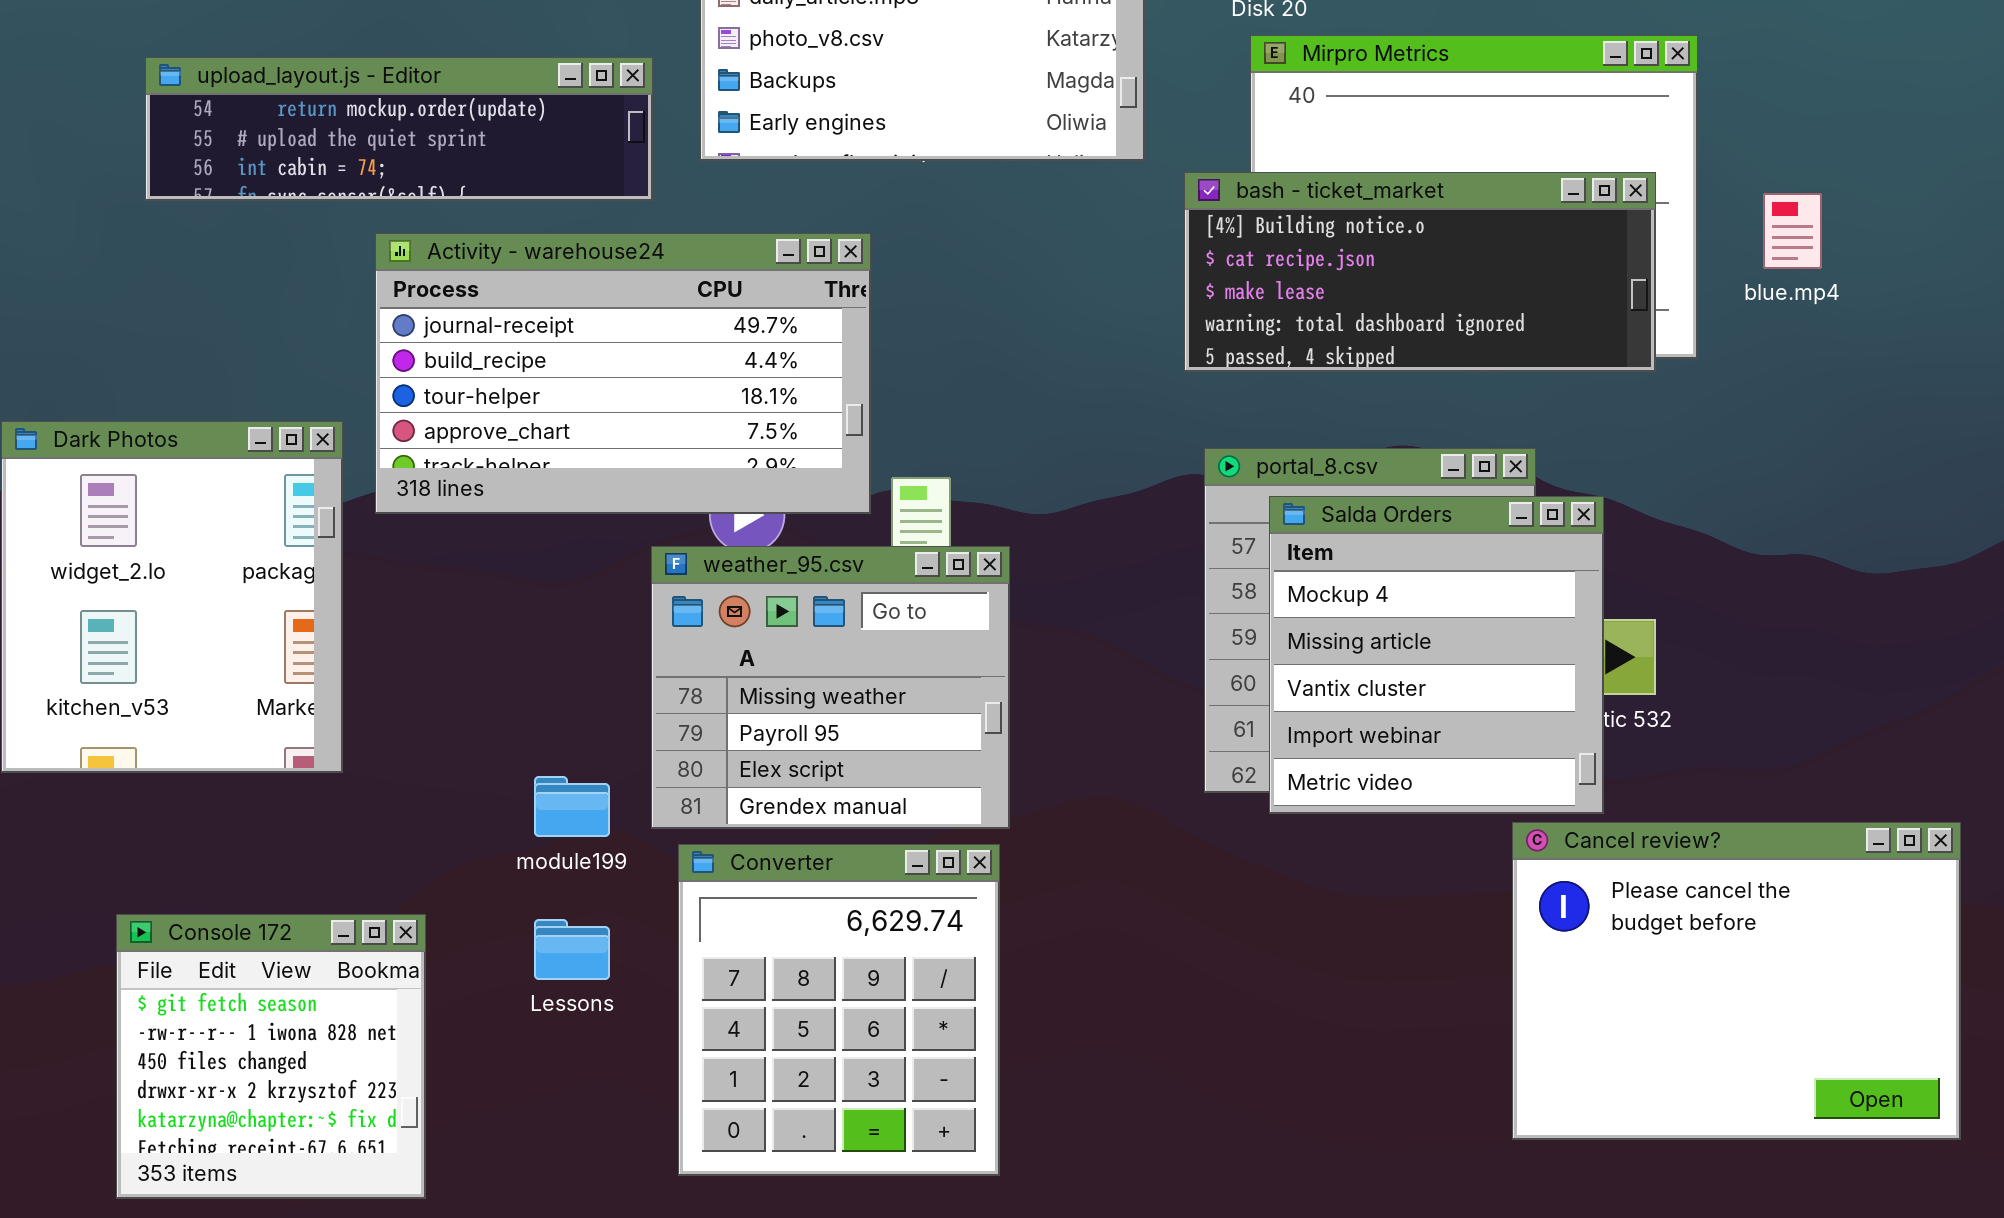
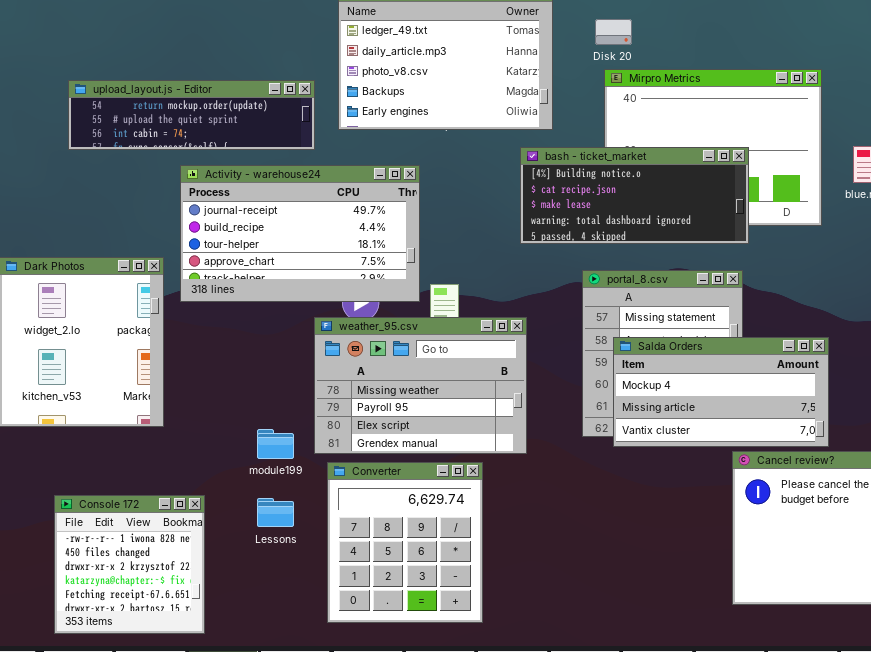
bash - ticket_market: [1184,172,1656,372] -> [520,147,749,244], moved
Salda Orders: [1269,496,1604,814] -> [613,337,829,447], resized
weather_95.csv: [651,546,1010,829] -> [314,317,527,454], resized
Console 172: [116,914,426,1199] -> [54,495,205,634], scrolled down 1 row

